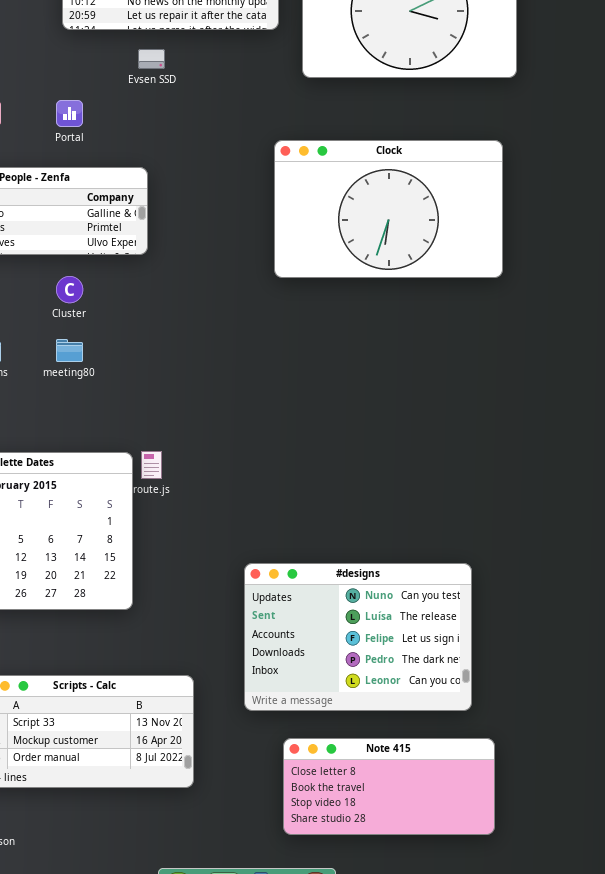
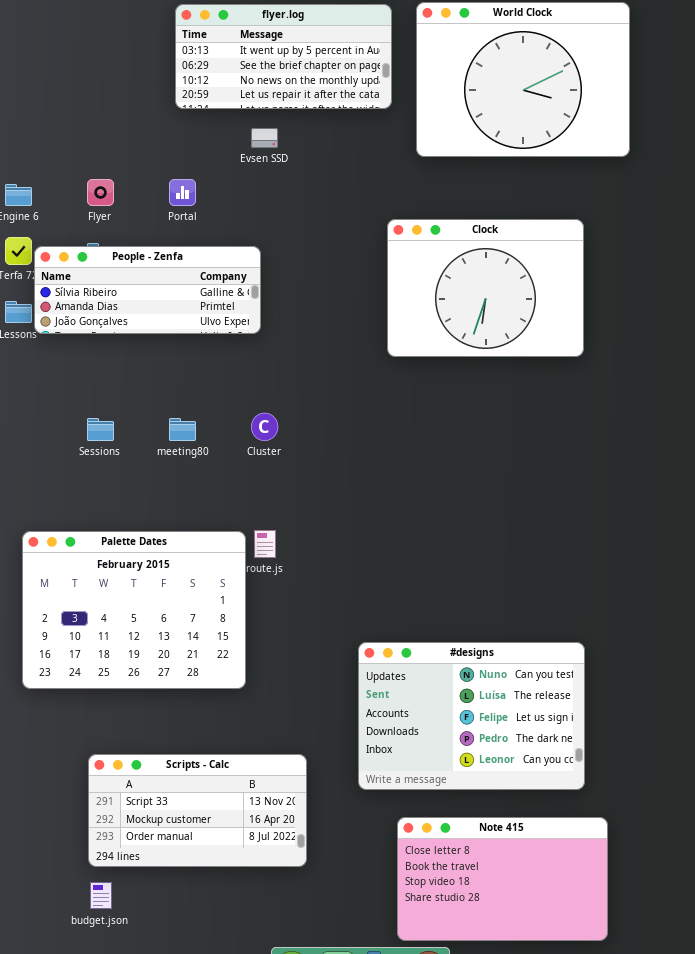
Clock: [274,140,503,278] -> [387,219,584,357], resized
Cluster: [56,276,83,303] -> [251,413,278,441], moved
Note 415: [283,738,495,835] -> [397,817,608,941], resized

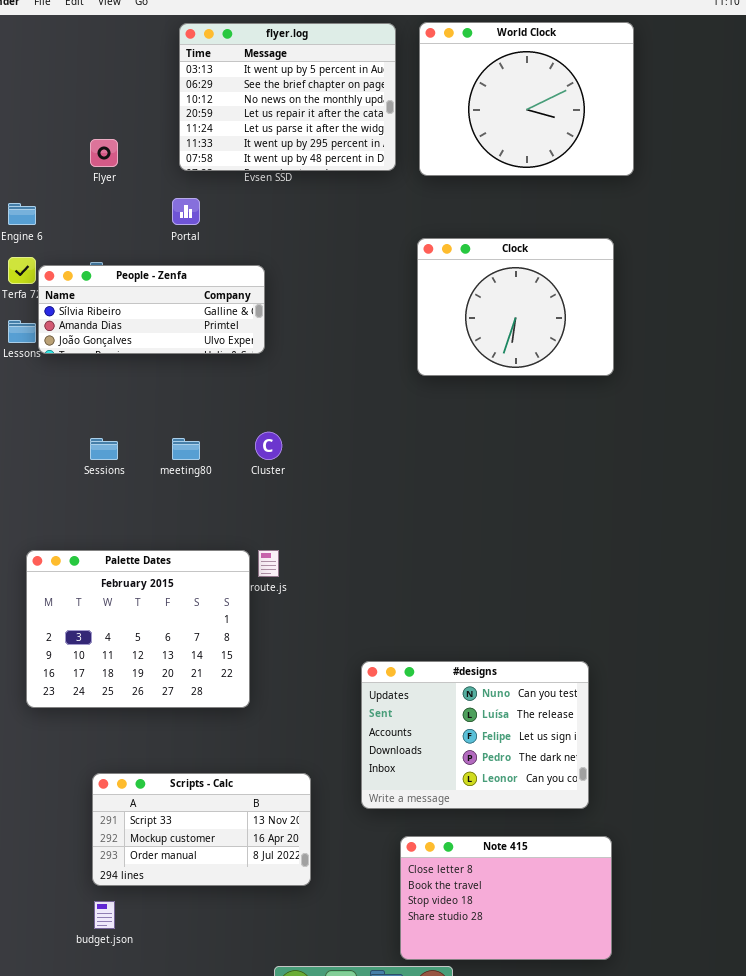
flyer.log: [175,4,392,109] -> [179,23,396,171], resized
Flyer: [87,179,114,206] -> [90,139,118,167], moved
Clock: [387,219,584,357] -> [417,238,614,376], moved

